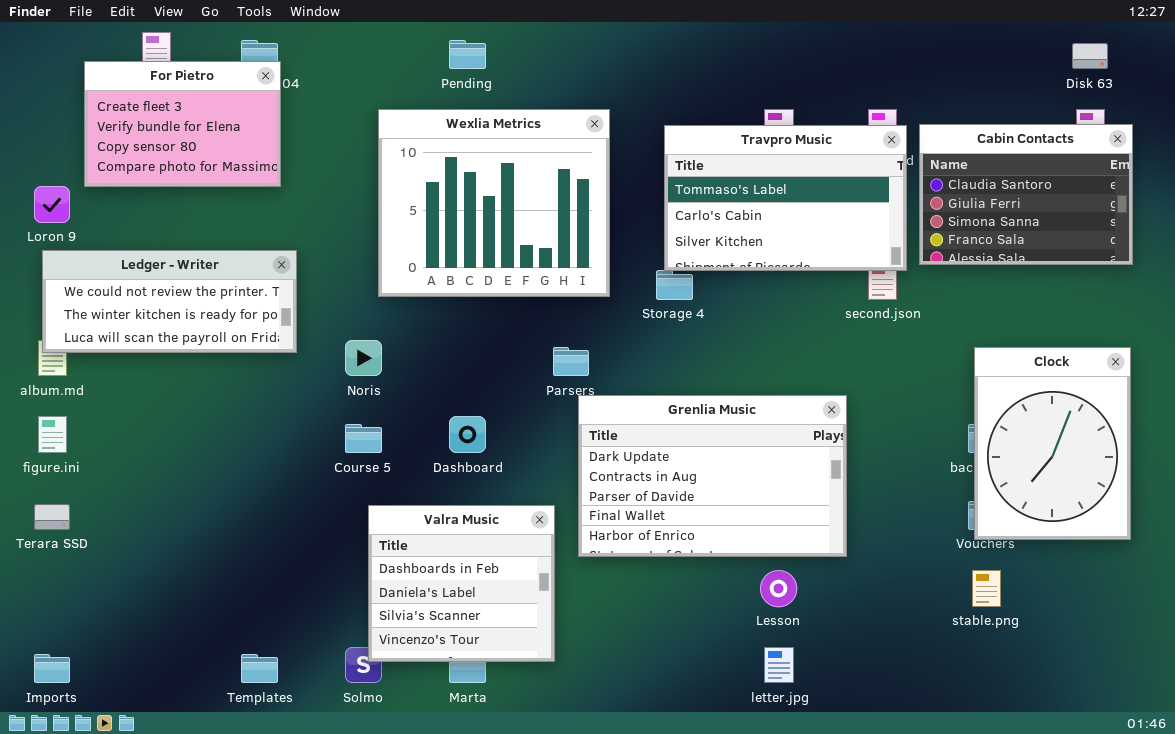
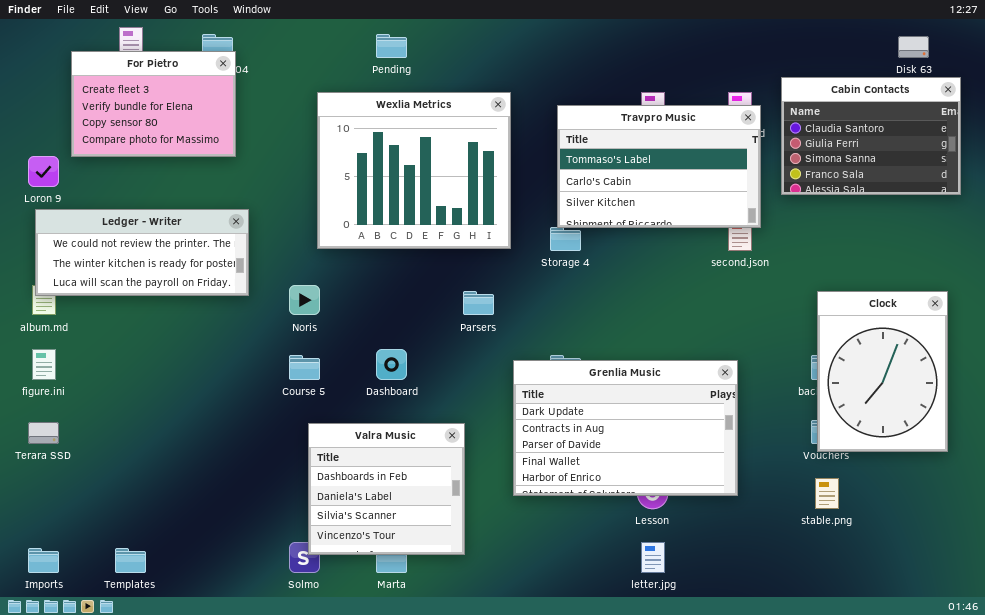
Cabin Contacts: [919,124,1133,265] -> [781,77,961,195], moved
Grenlia Music: [578,395,847,557] -> [513,360,738,496], moved
Templates: [241,654,278,683] -> [115,548,146,573], moved

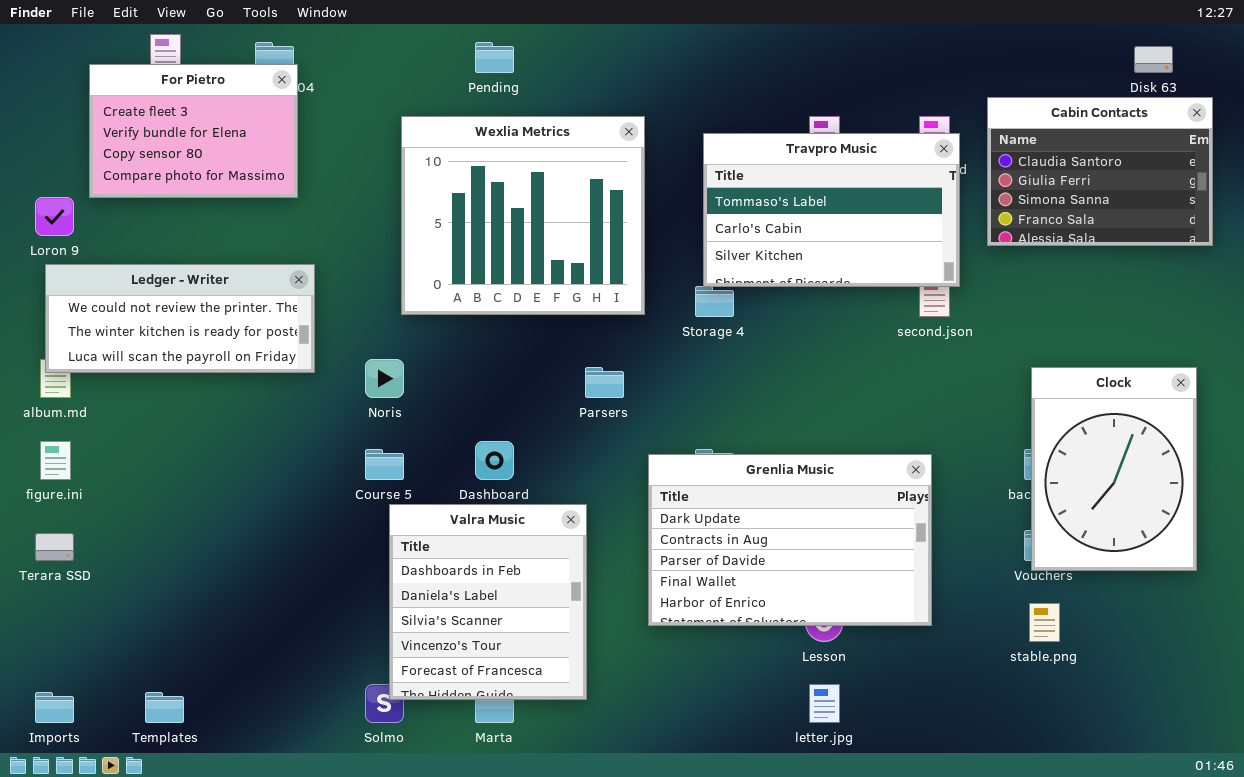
Valra Music: [308,423,465,555] -> [389,504,587,700], resized

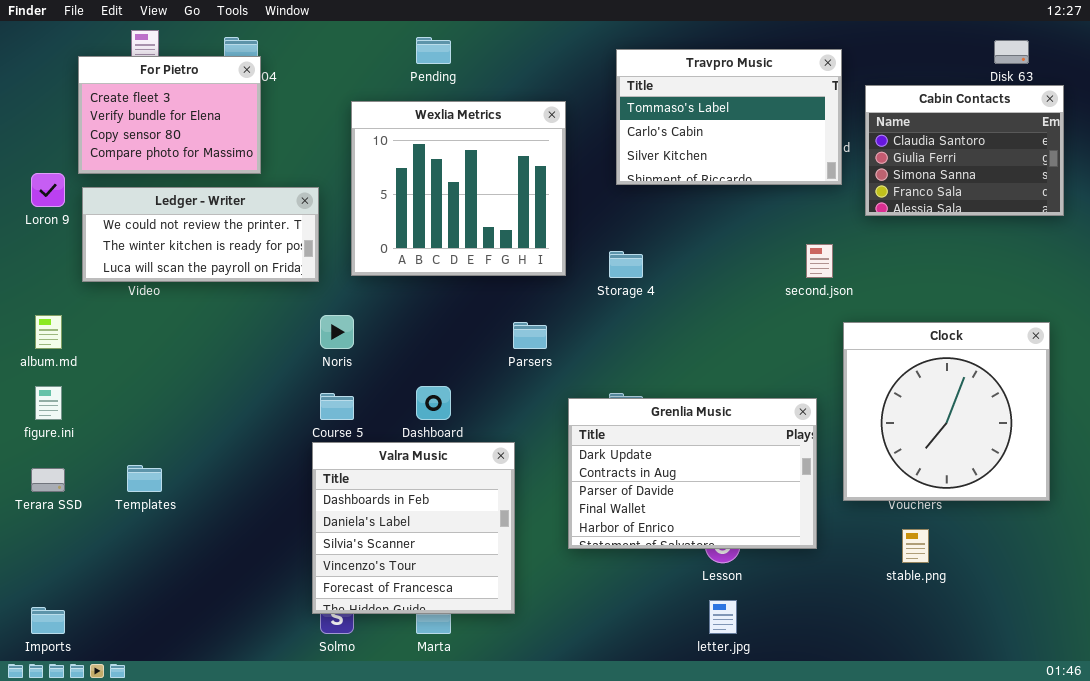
Travpro Music: [703,133,960,287] -> [616,49,842,185], moved
Ledger - Writer: [45,264,315,373] -> [82,187,319,282], moved
Clock: [1031,367,1197,571] -> [843,322,1050,501], resized
Valra Music: [389,504,587,700] -> [312,442,515,614], resized
Templates: [145,692,184,723] -> [127,465,162,492], moved

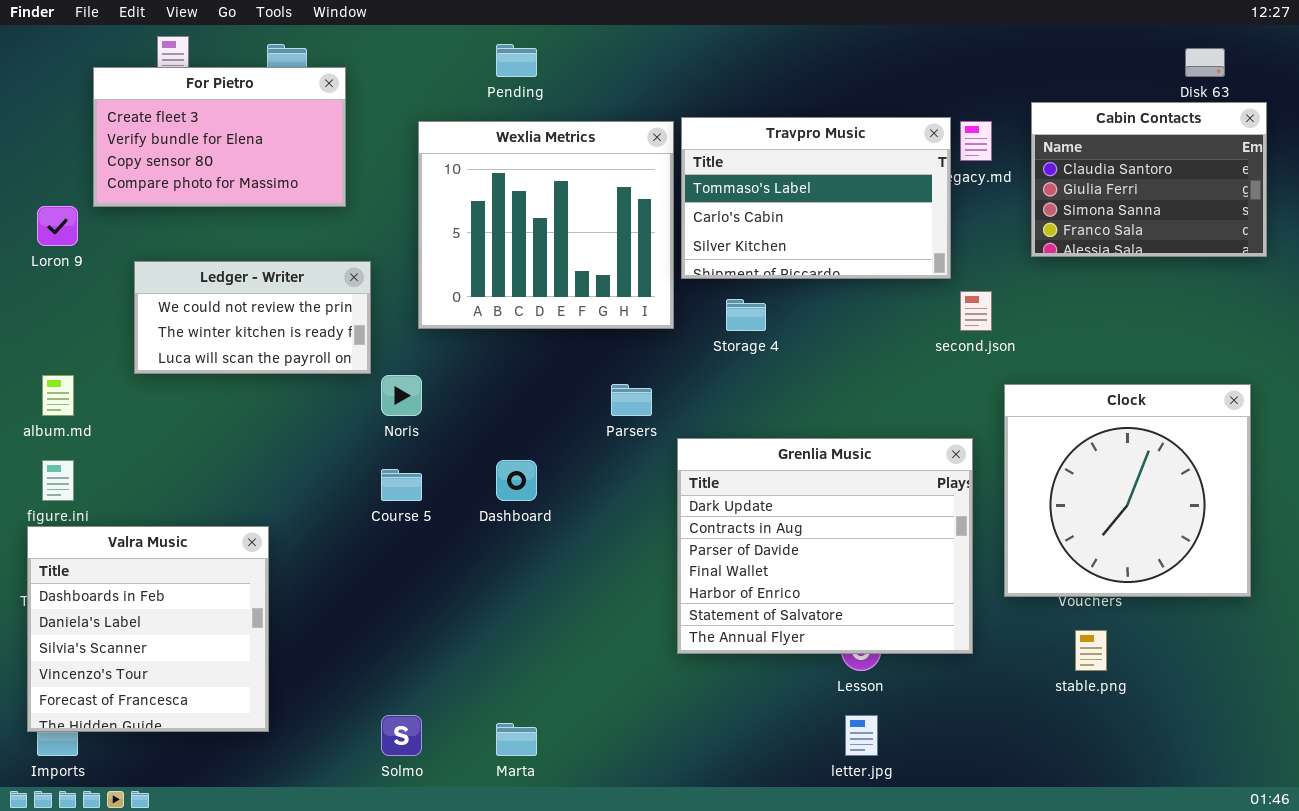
Travpro Music: [616,49,842,185] -> [681,117,951,279], moved
For Pietro: [78,56,261,174] -> [93,67,346,207], resized
Ledger - Writer: [82,187,319,282] -> [134,261,371,374], moved, resized
Grenlia Music: [568,398,817,549] -> [677,438,973,654], resized
Valra Music: [312,442,515,614] -> [27,526,269,732], moved

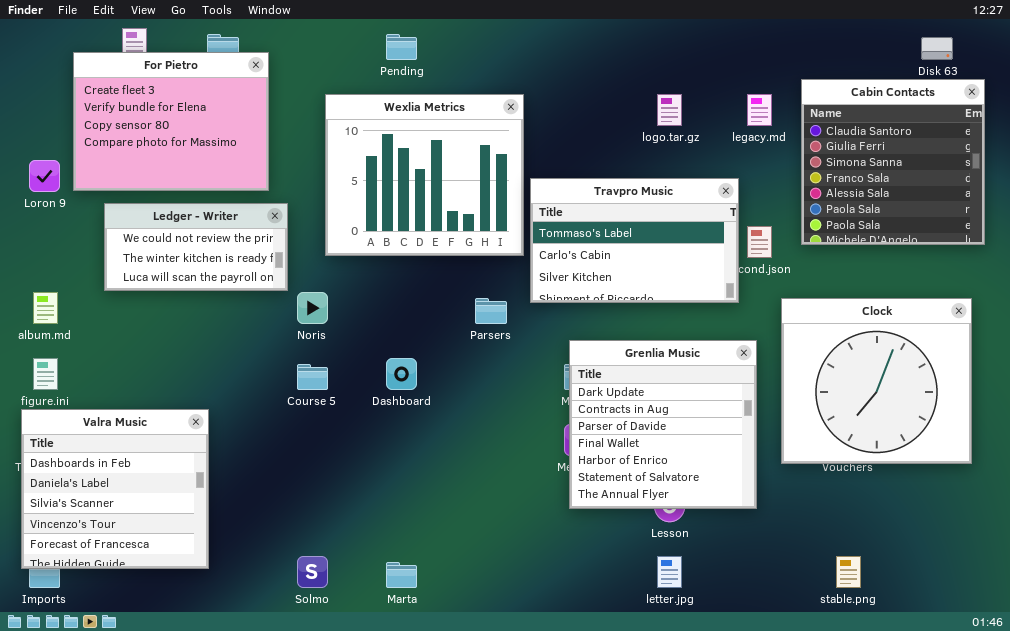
For Pietro: [93,67,346,207] -> [73,52,269,191], resized
Cabin Contacts: [1031,102,1267,257] -> [801,79,985,245], resized
Travpro Music: [681,117,951,279] -> [530,178,739,303], moved
Grenlia Music: [677,438,973,654] -> [569,340,757,509], resized
stable.png: [1075,630,1107,671] -> [836,556,861,588], moved

